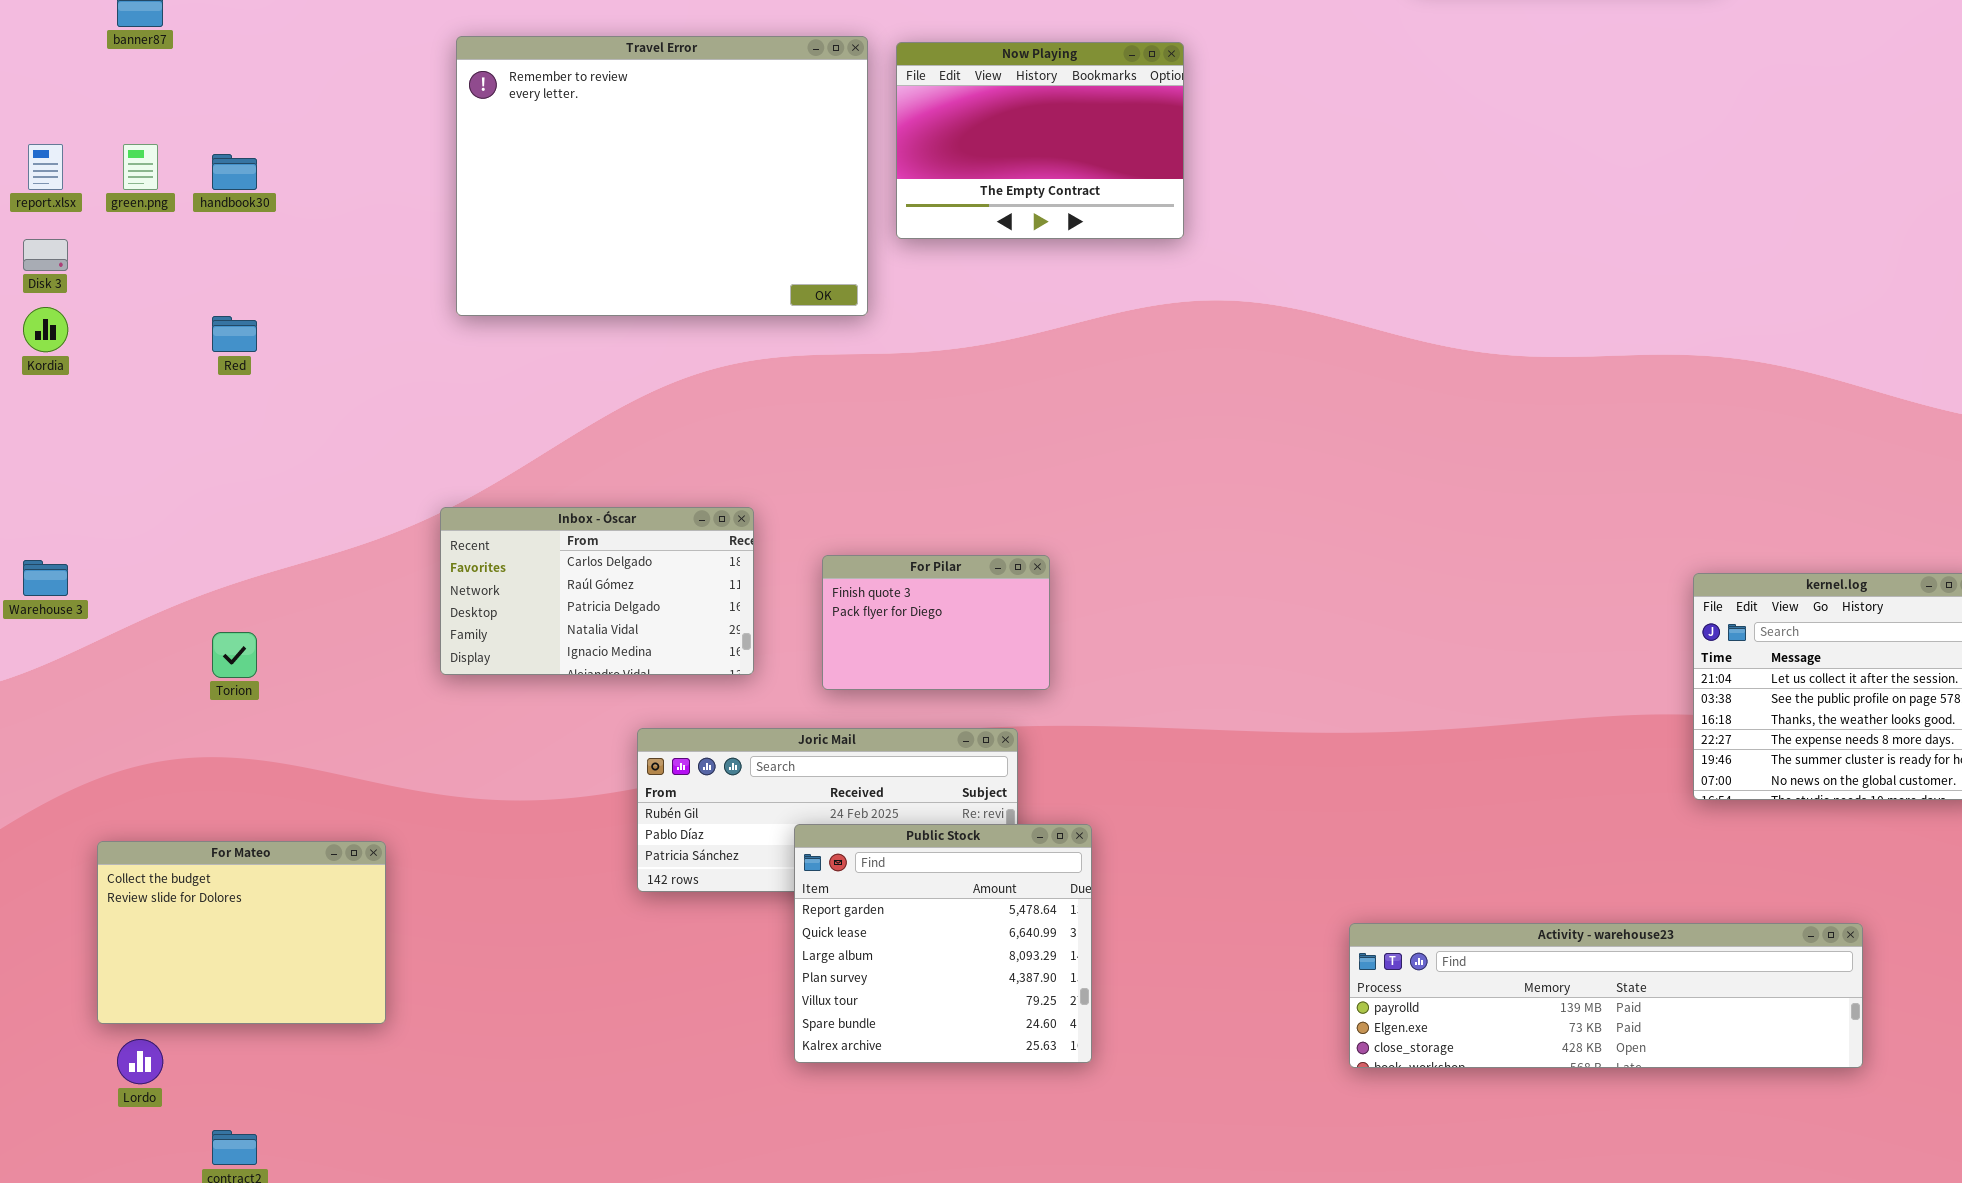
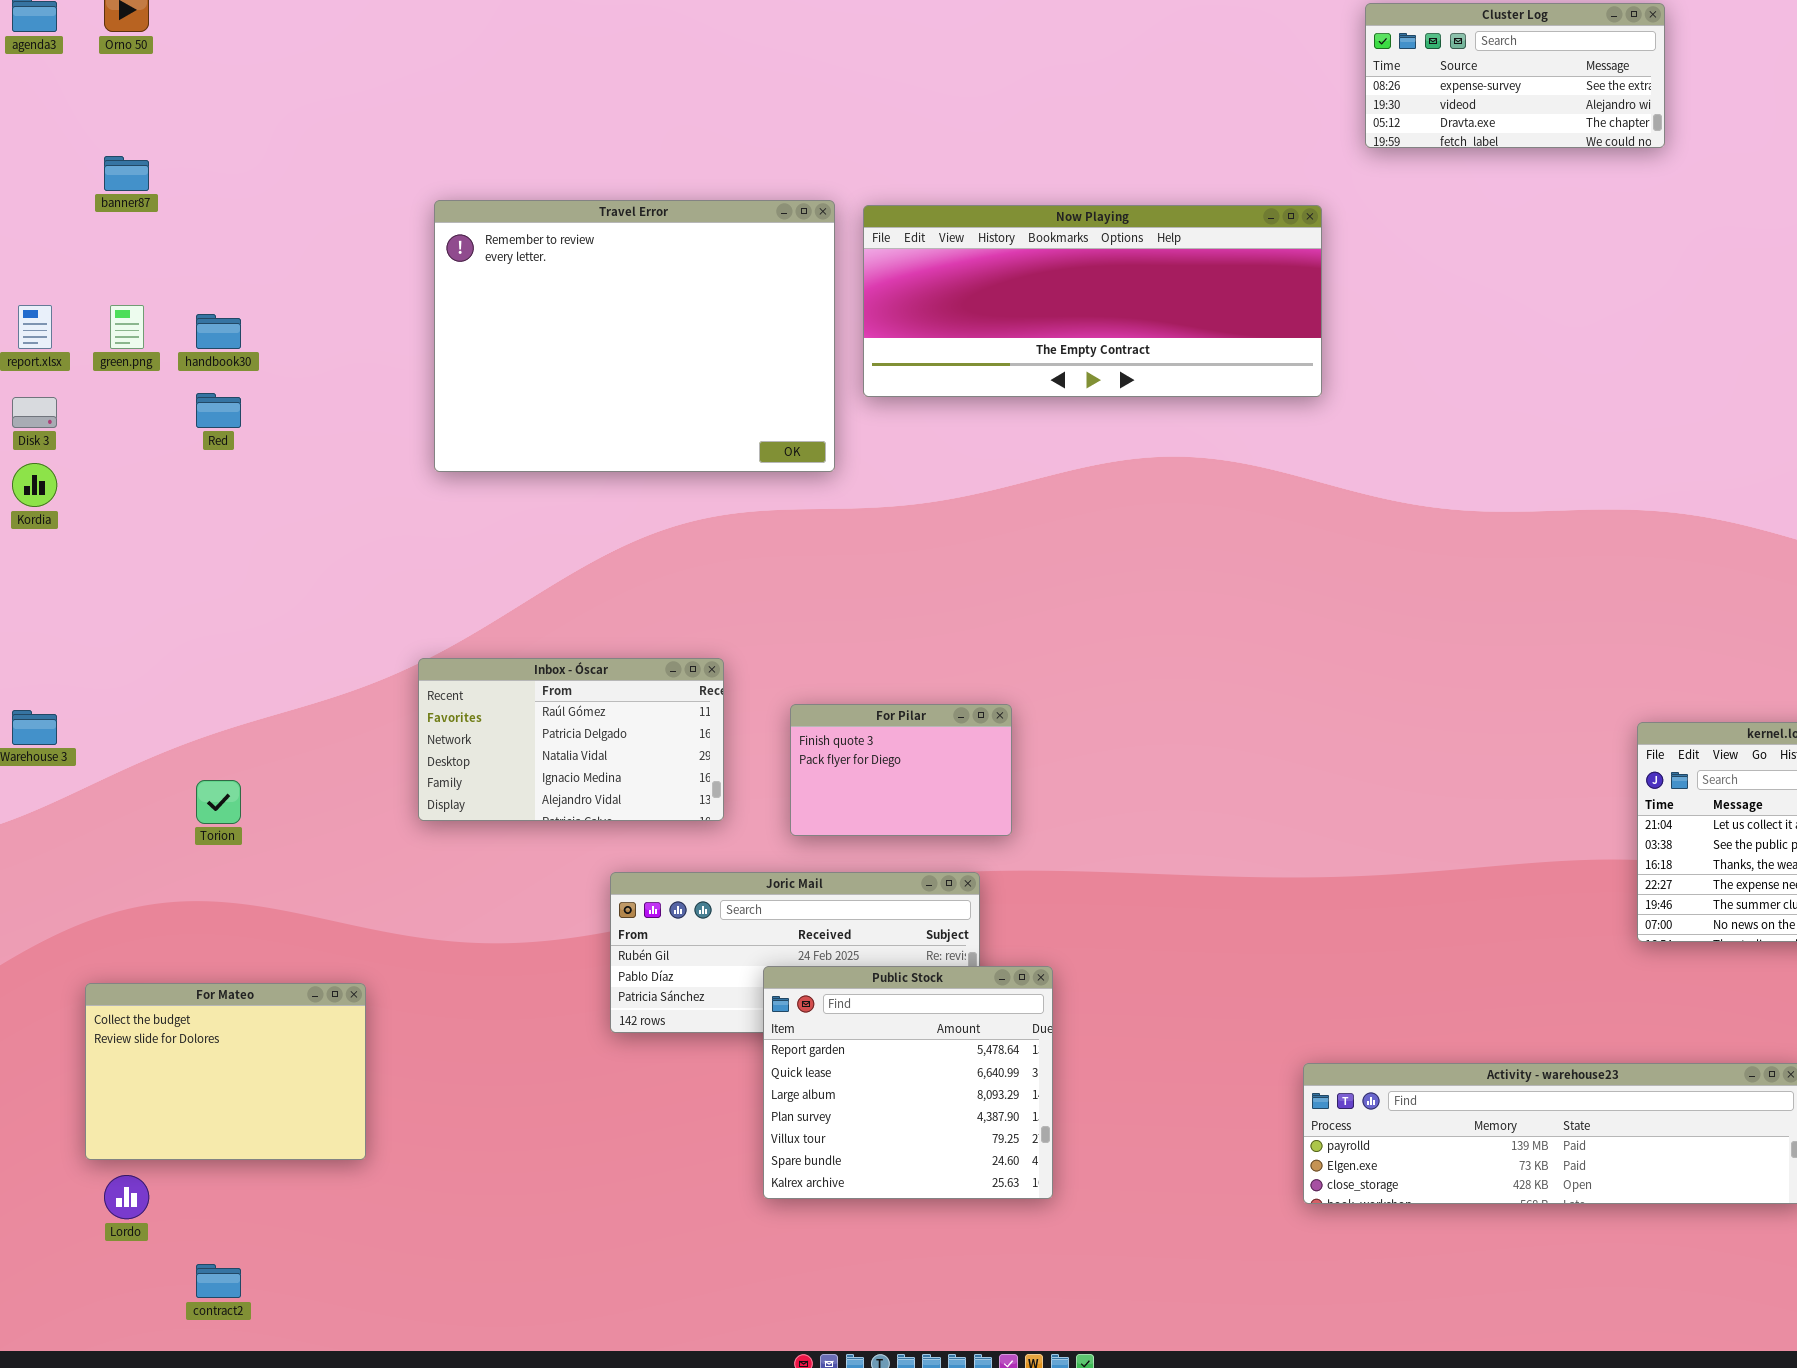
Now Playing: [896,42,1184,239] -> [863,205,1322,397], resized
Red: [212,316,257,352] -> [196,393,241,428], moved
Inbox - Óscar: [440,507,754,675] -> [418,658,724,821], scrolled down 1 row

